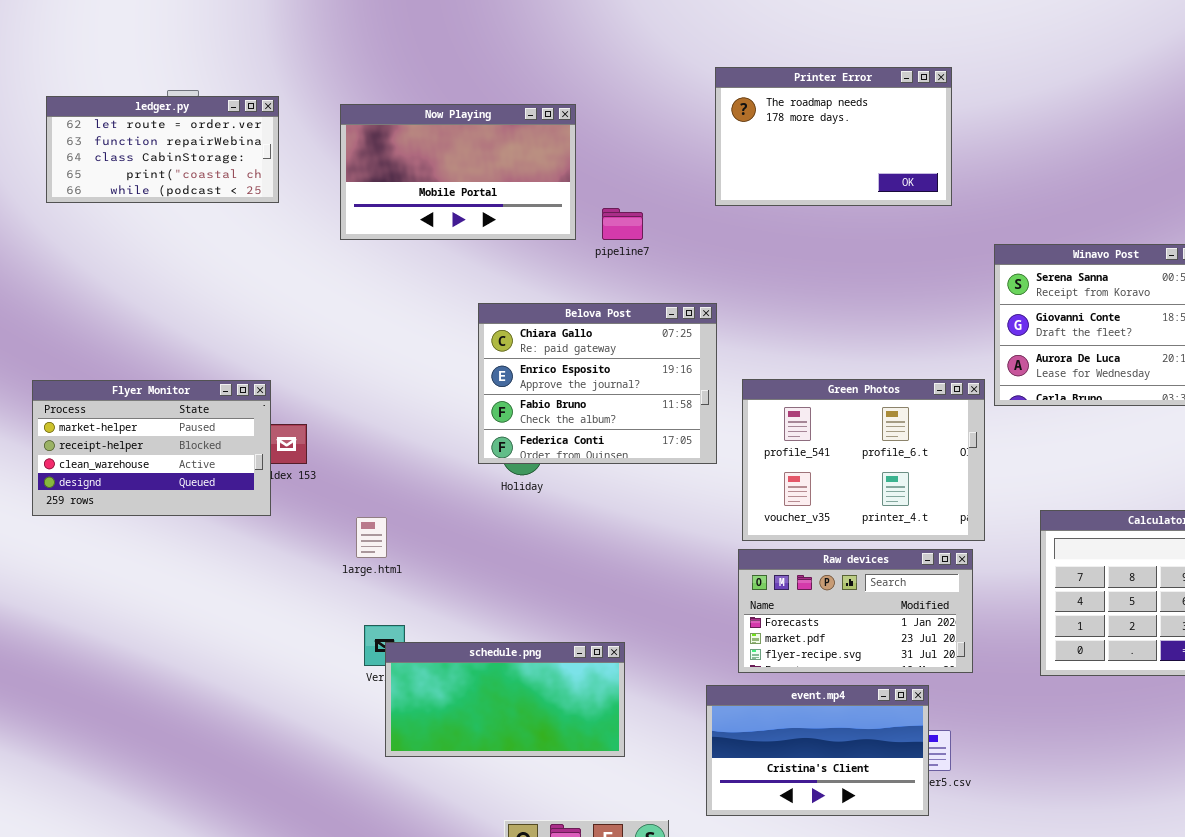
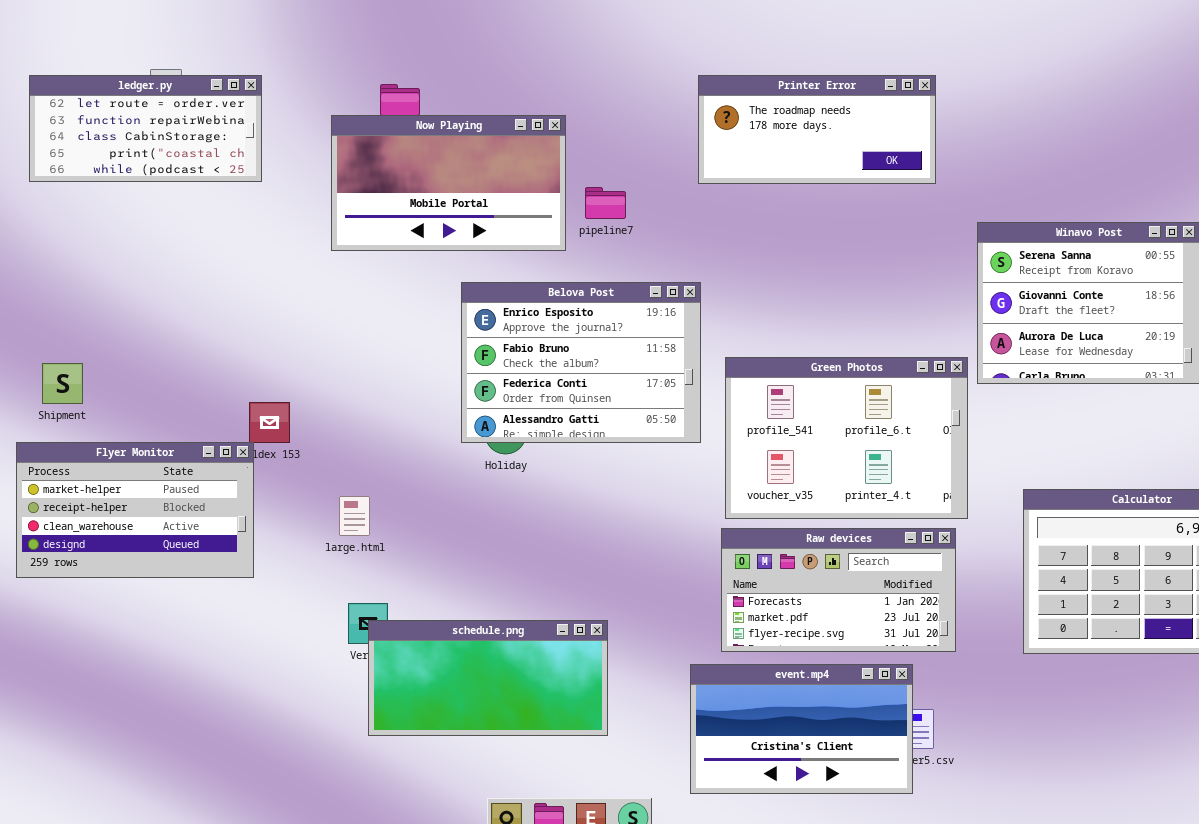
Printer Error: [715,67,952,206] -> [698,75,936,184], resized
Now Playing: [340,104,576,240] -> [331,115,566,251], moved
Belova Post: [478,303,717,464] -> [461,282,701,443], scrolled down 1 row
Flyer Monitor: [32,380,271,516] -> [16,442,254,578], moved

